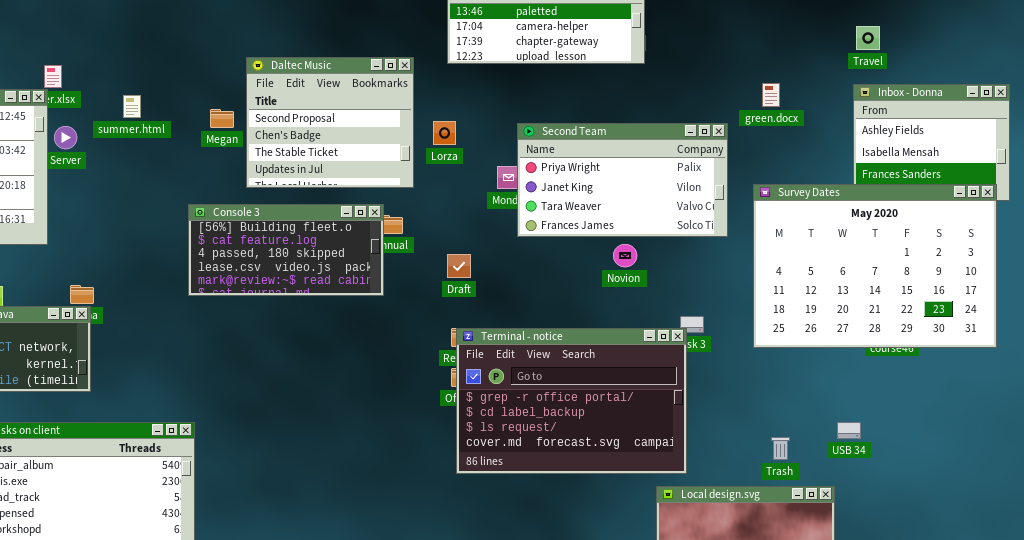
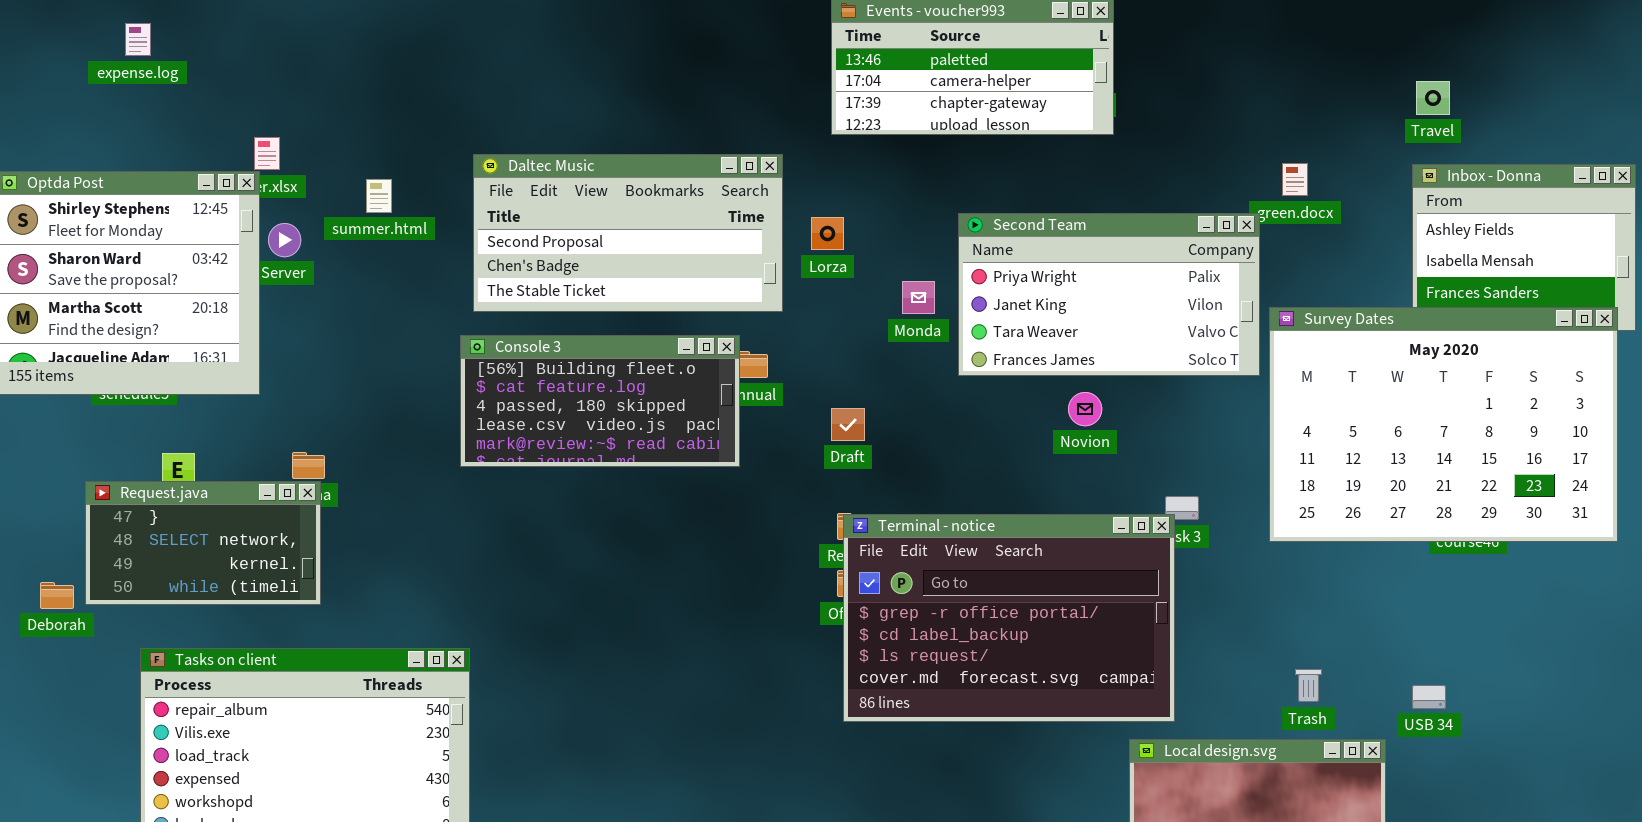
Daltec Music: [246,57,414,188] -> [473,154,783,312], resized
Second Team: [517,123,728,237] -> [958,213,1260,376], moved
USB 34: [837,422,861,439] -> [1412,685,1446,709], moved

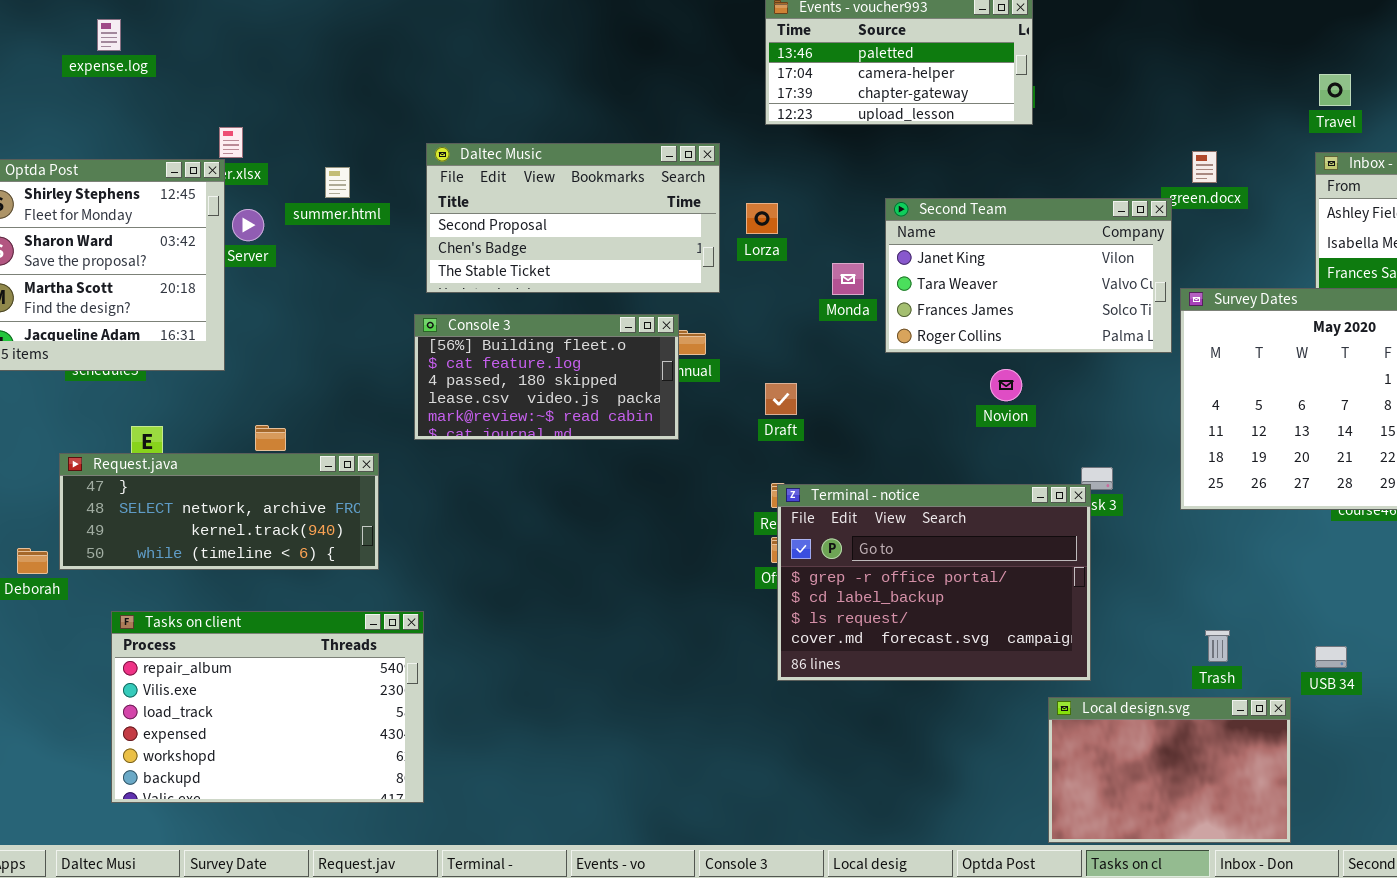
Second Team: [958,213,1260,376] -> [885,198,1172,353], scrolled down 1 row
Request.java: [85,481,321,605] -> [59,453,379,570], resized

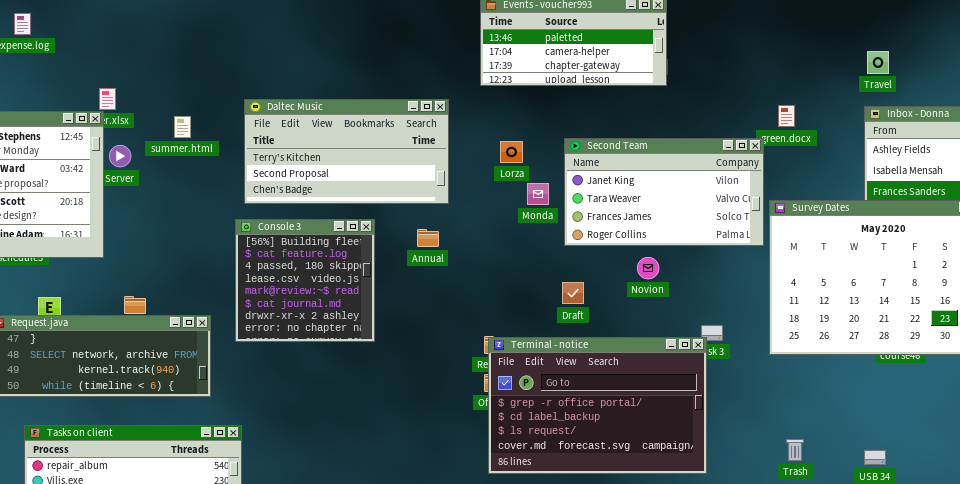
Daltec Music: [426,143,720,293] -> [244,99,449,204], scrolled up 1 row
Lorza: [746,203,778,234] -> [500,141,523,163], moved
Console 3: [414,314,679,440] -> [235,219,375,342], resized
Draft: [765,383,797,415] -> [562,282,584,304], moved

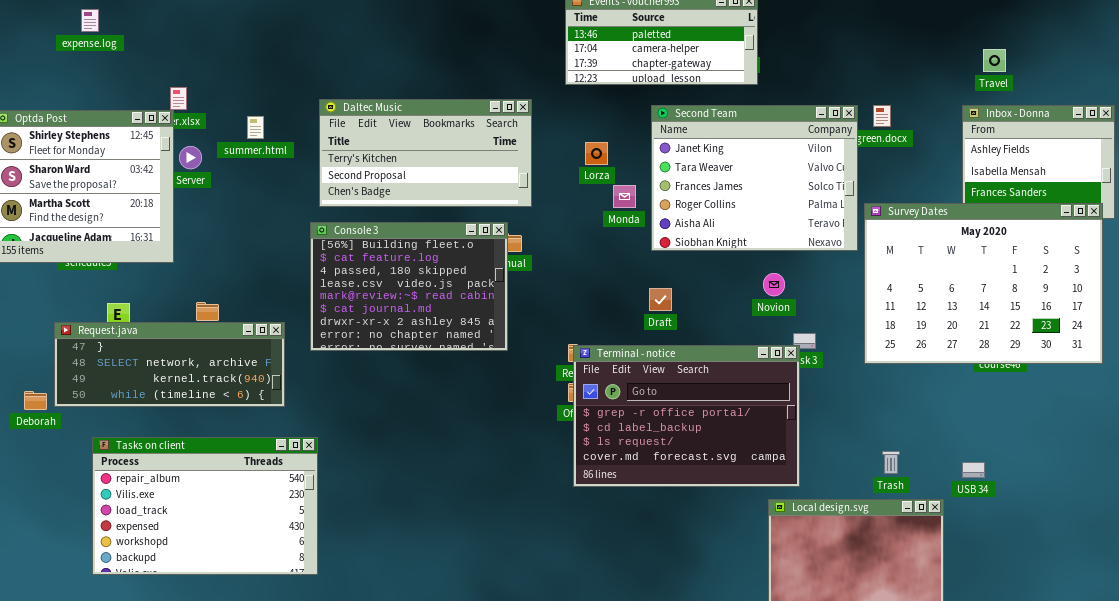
Travel: [867,51,889,74] -> [983,49,1006,72], moved
Second Team: [564,138,764,246] -> [651,105,858,251], resized
Console 3: [235,219,375,342] -> [310,222,508,351], resized
Novion: [637,257,659,279] -> [763,273,785,296], moved

